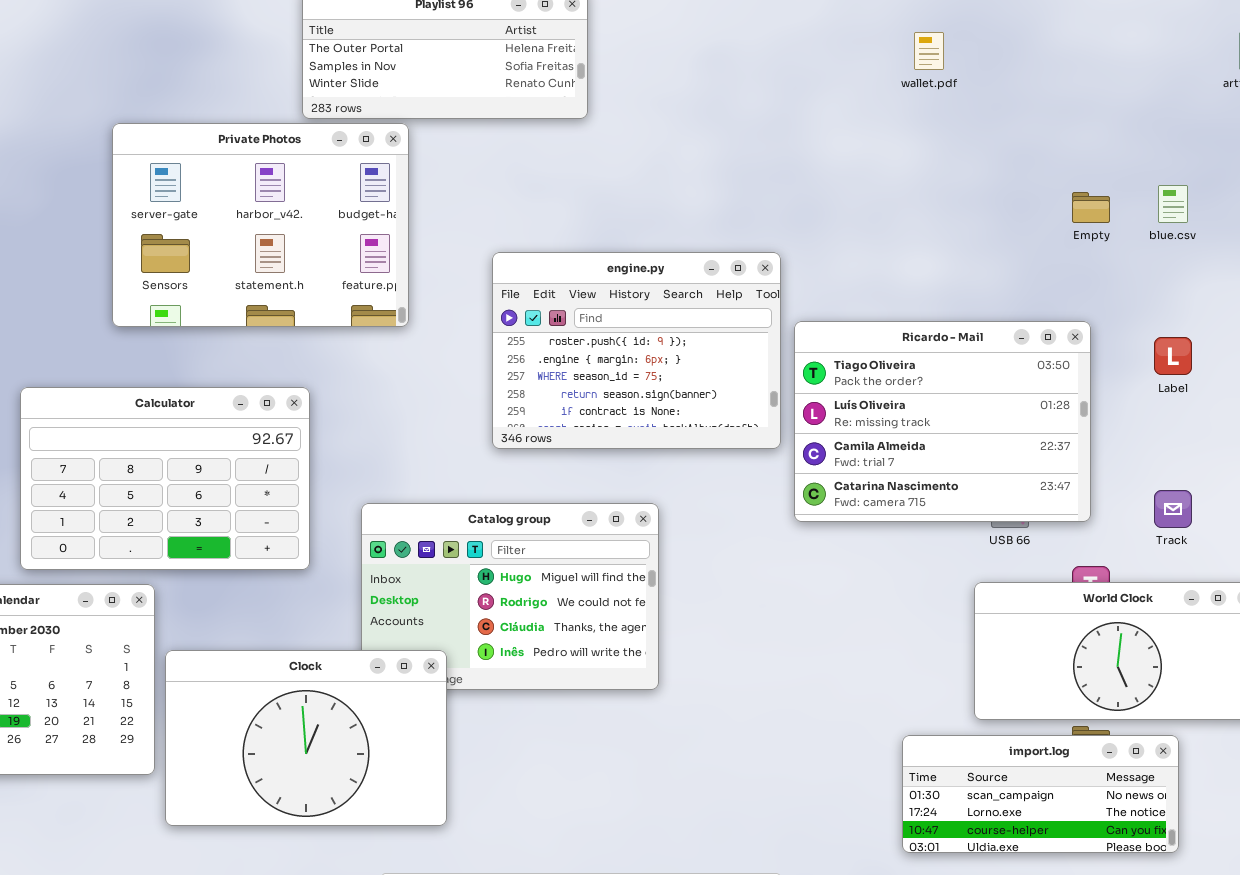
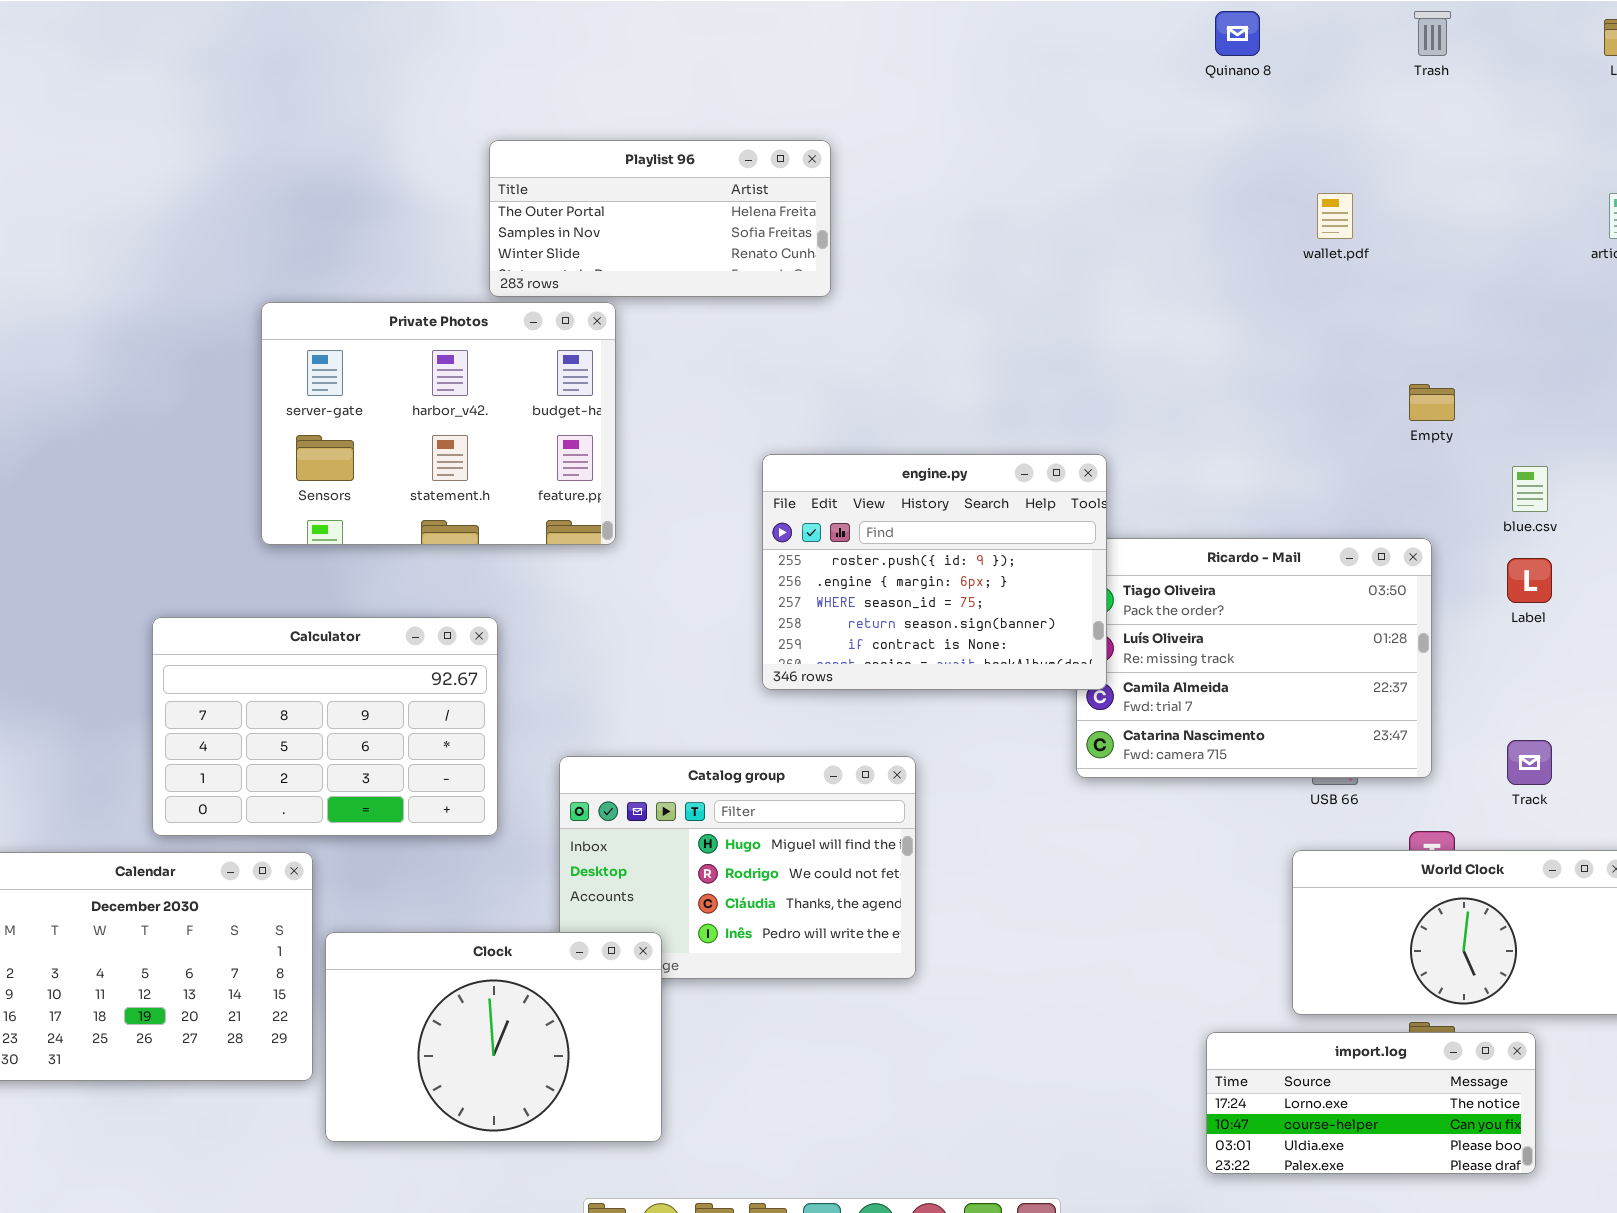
wallet.pdf: [914,32,944,70] -> [1317,193,1353,239], moved
blue.csv: [1158,185,1188,223] -> [1512,466,1548,512], moved
engine.py: [492,252,781,449] -> [762,454,1107,690], moved
import.log: [902,735,1179,853] -> [1206,1032,1536,1174], scrolled down 1 row

